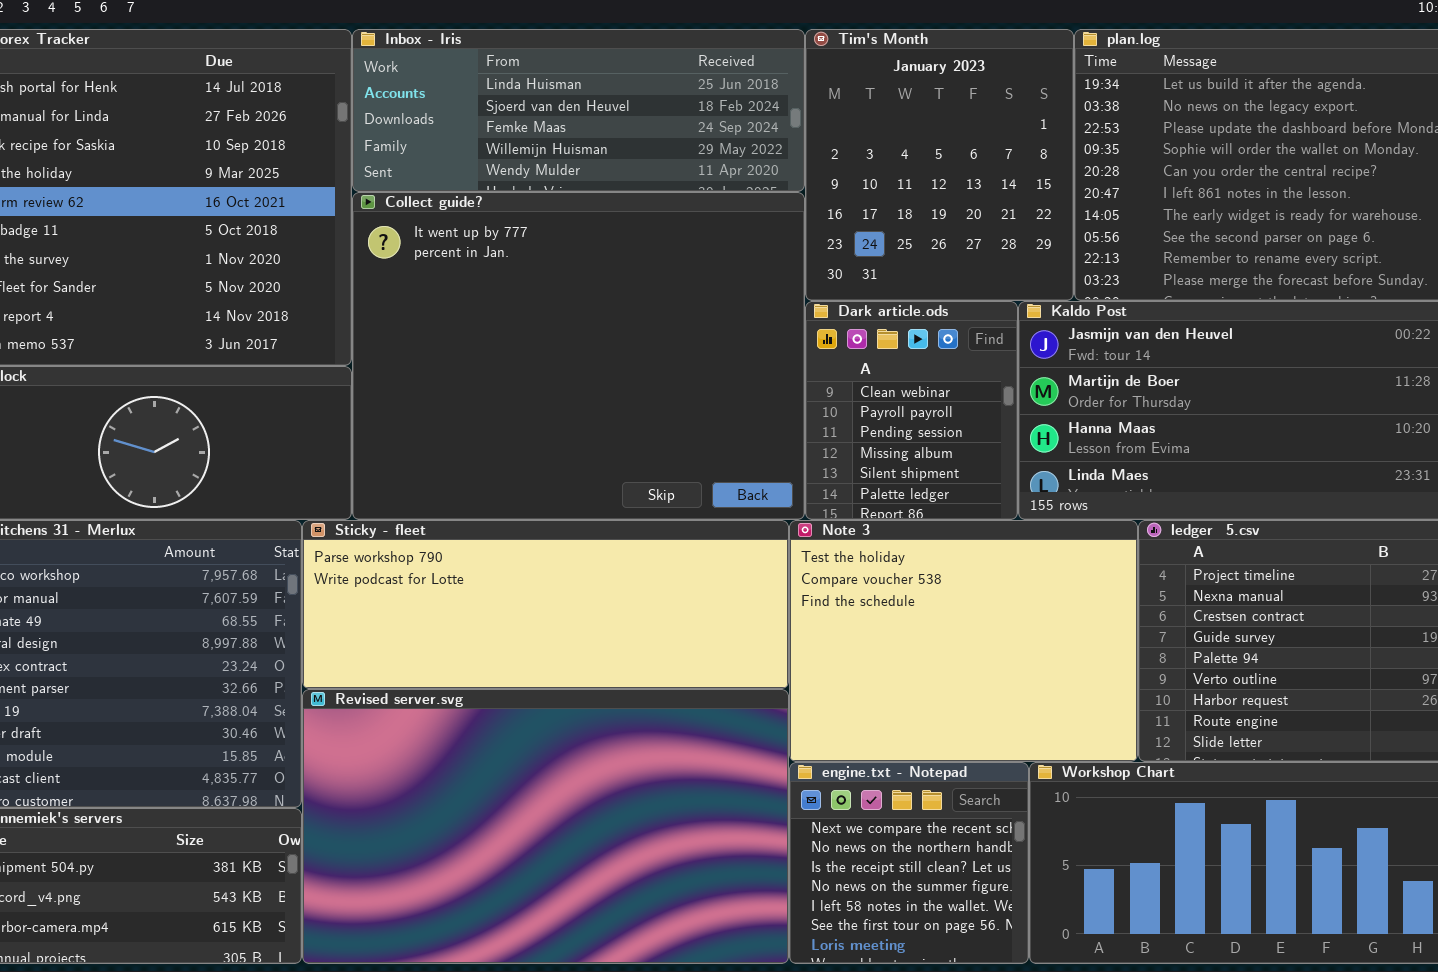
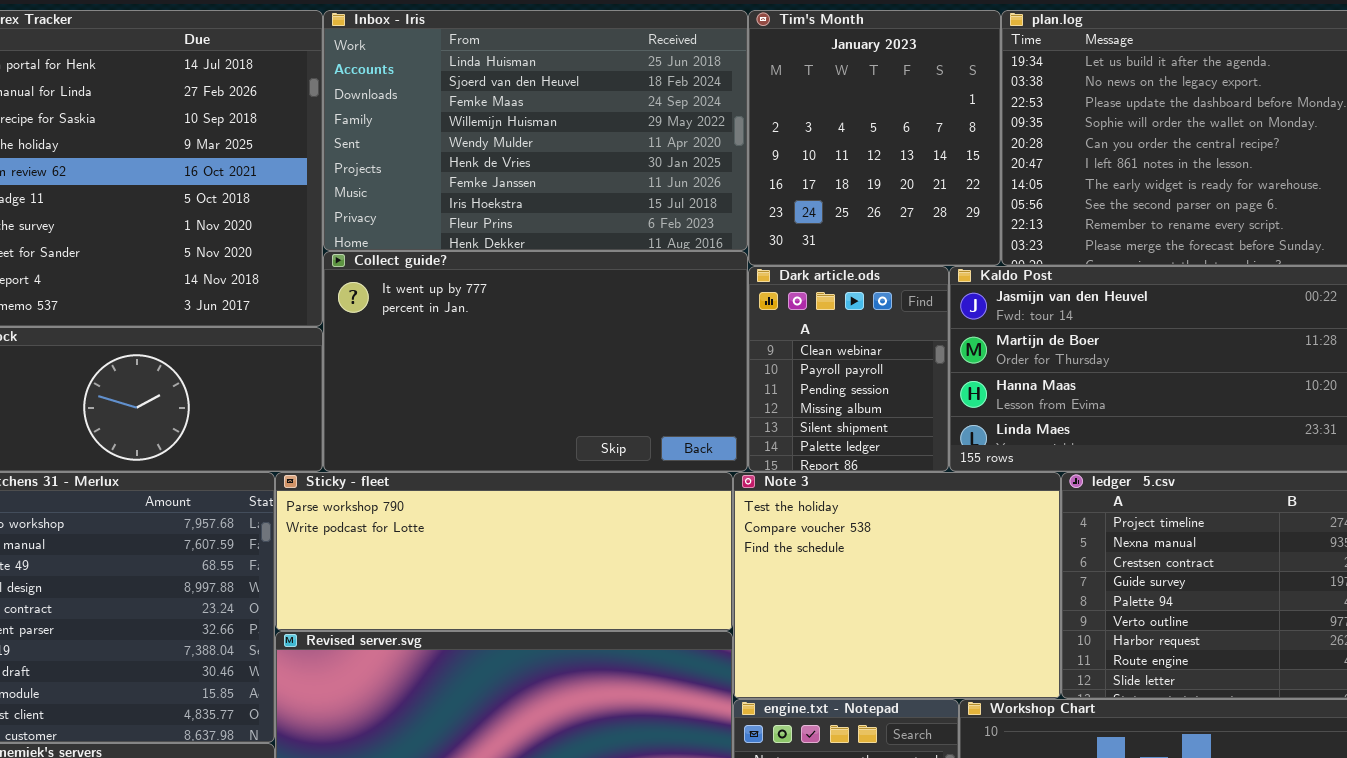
Inbox - Iris: [352,29,805,192] -> [323,10,748,251], resized
Collect guide?: [352,192,805,520] -> [323,251,748,472], resized

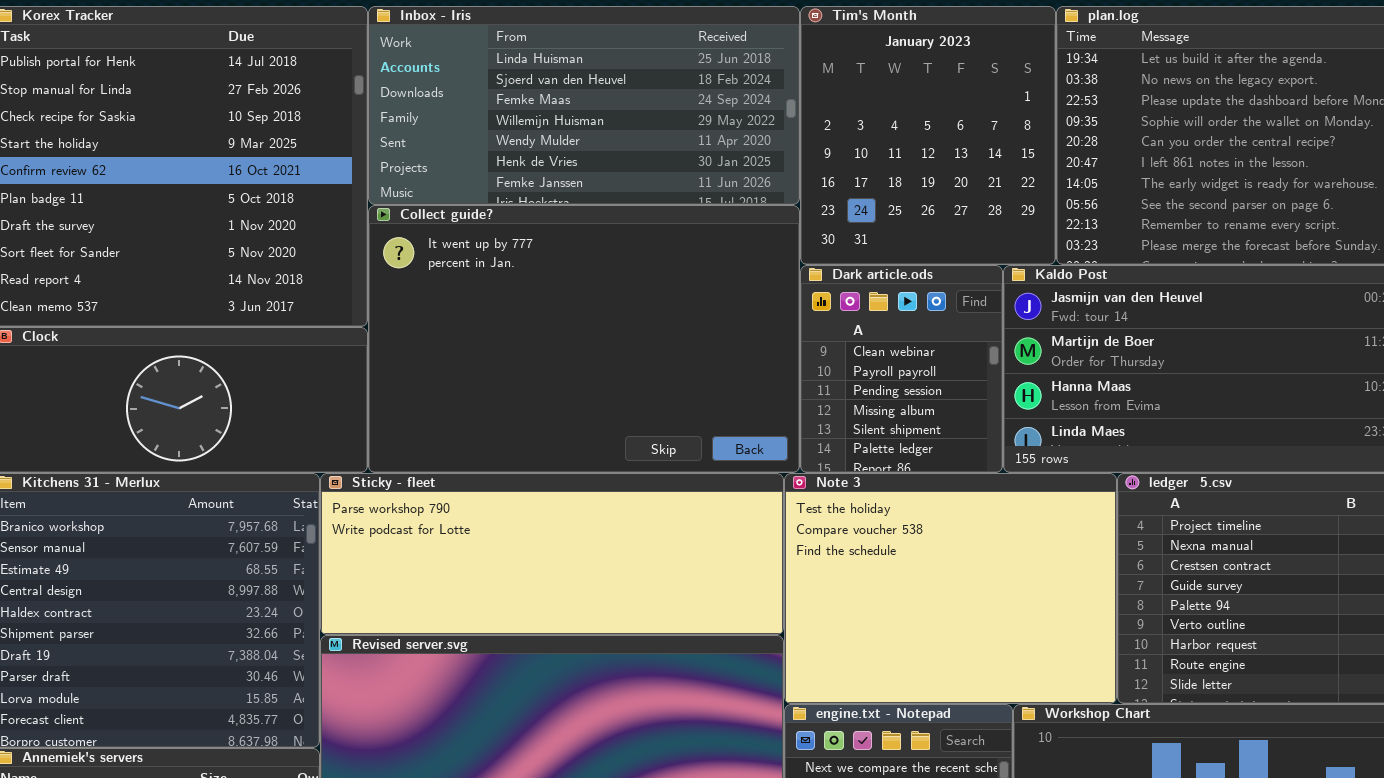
Inbox - Iris: [323,10,748,251] -> [368,6,800,205], resized
Collect guide?: [323,251,748,472] -> [368,205,800,473], resized

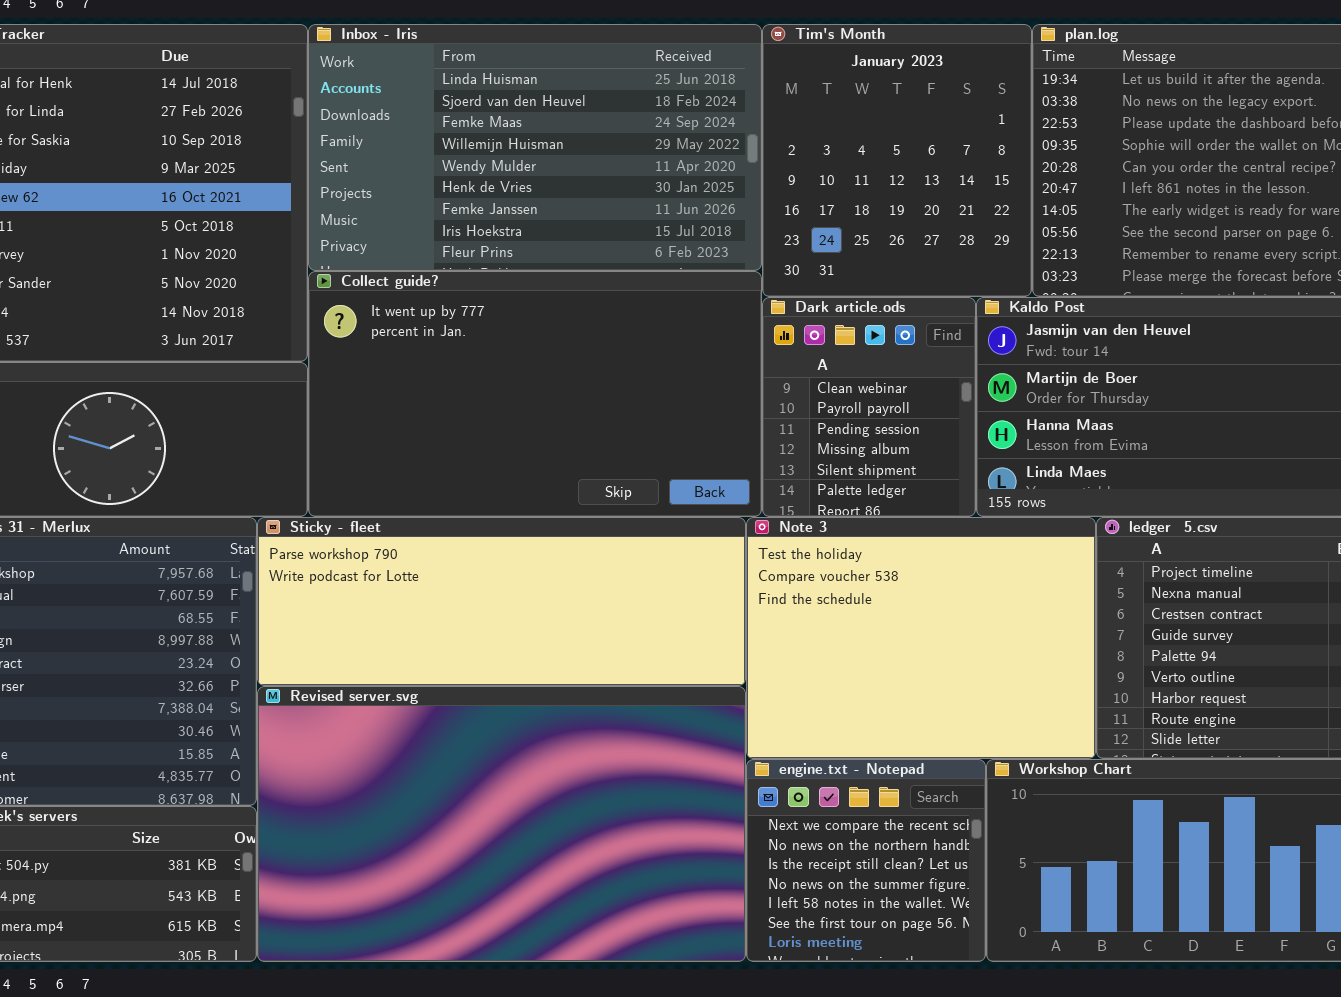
Inbox - Iris: [368,6,800,205] -> [308,24,762,271], resized
Collect guide?: [368,205,800,473] -> [308,271,762,517], resized

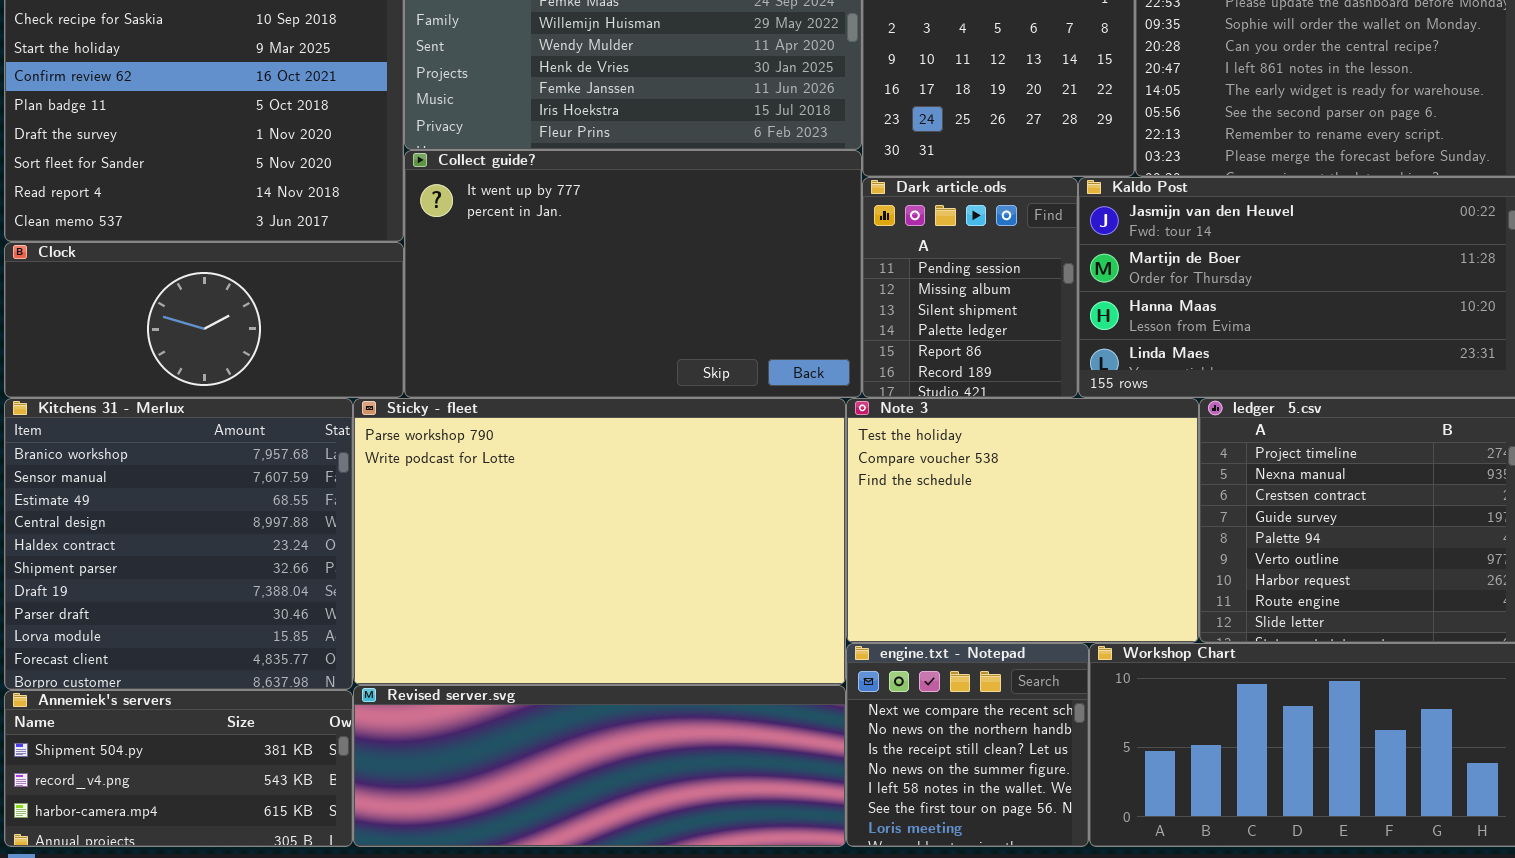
Dark article.ods: [762,297,976,517] -> [862,177,1078,398], scrolled down 2 rows
Sticky - fleet: [257,517,746,686] -> [353,398,846,685], resized
Revised server.svg: [257,686,746,962] -> [353,685,846,847], resized

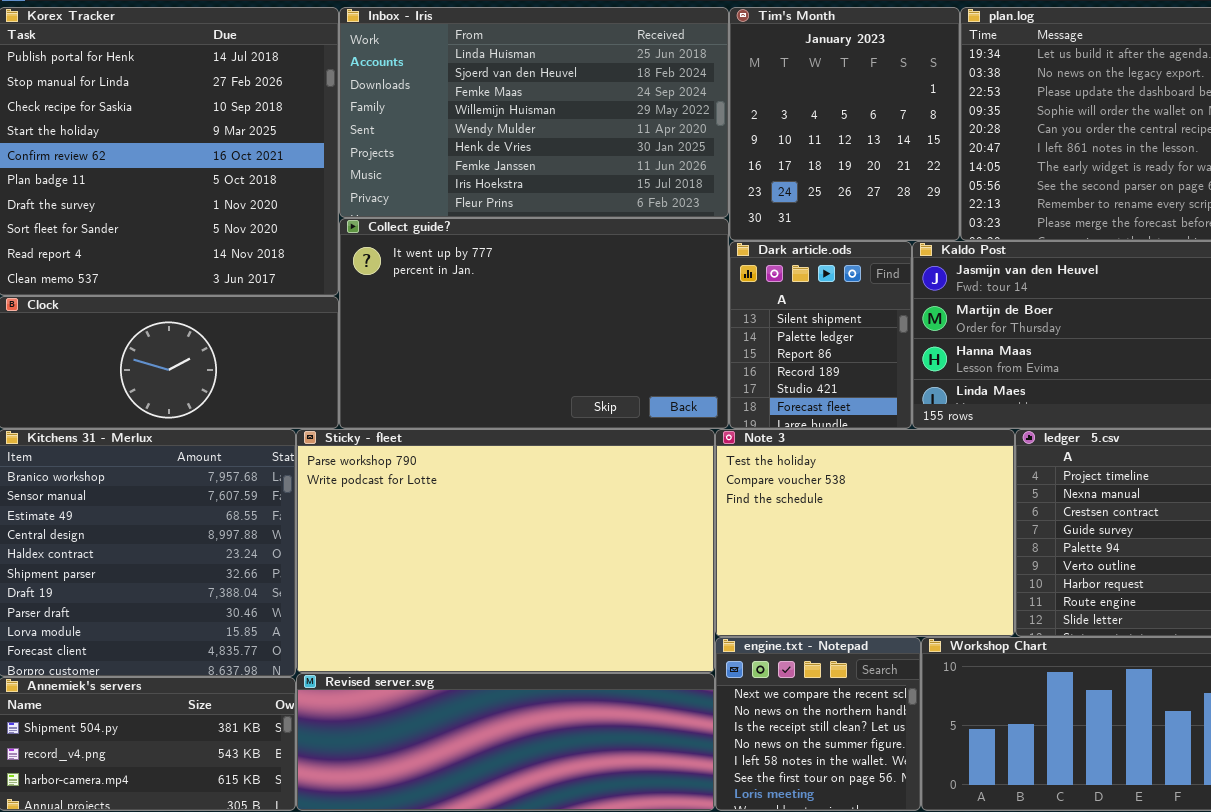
Dark article.ods: [862,177,1078,398] -> [729,241,912,429], scrolled down 2 rows

